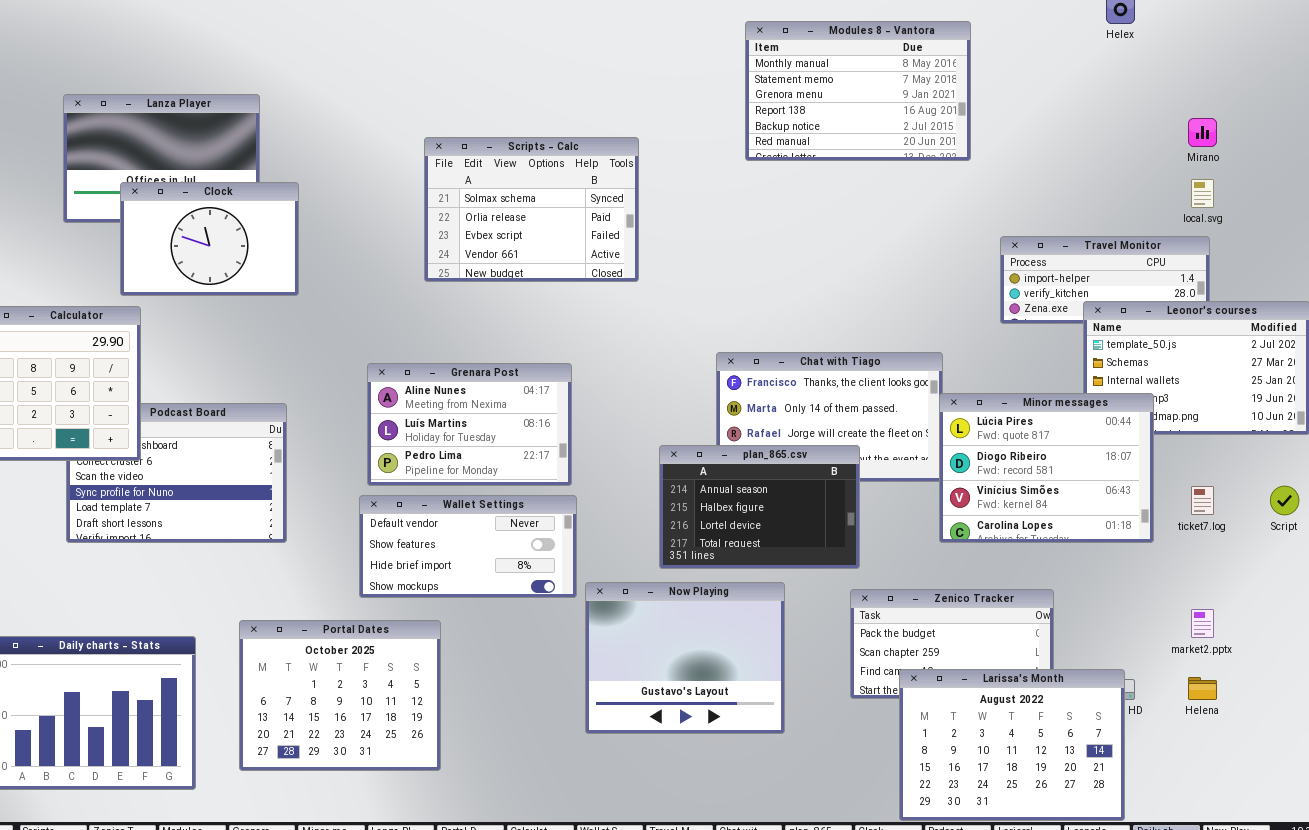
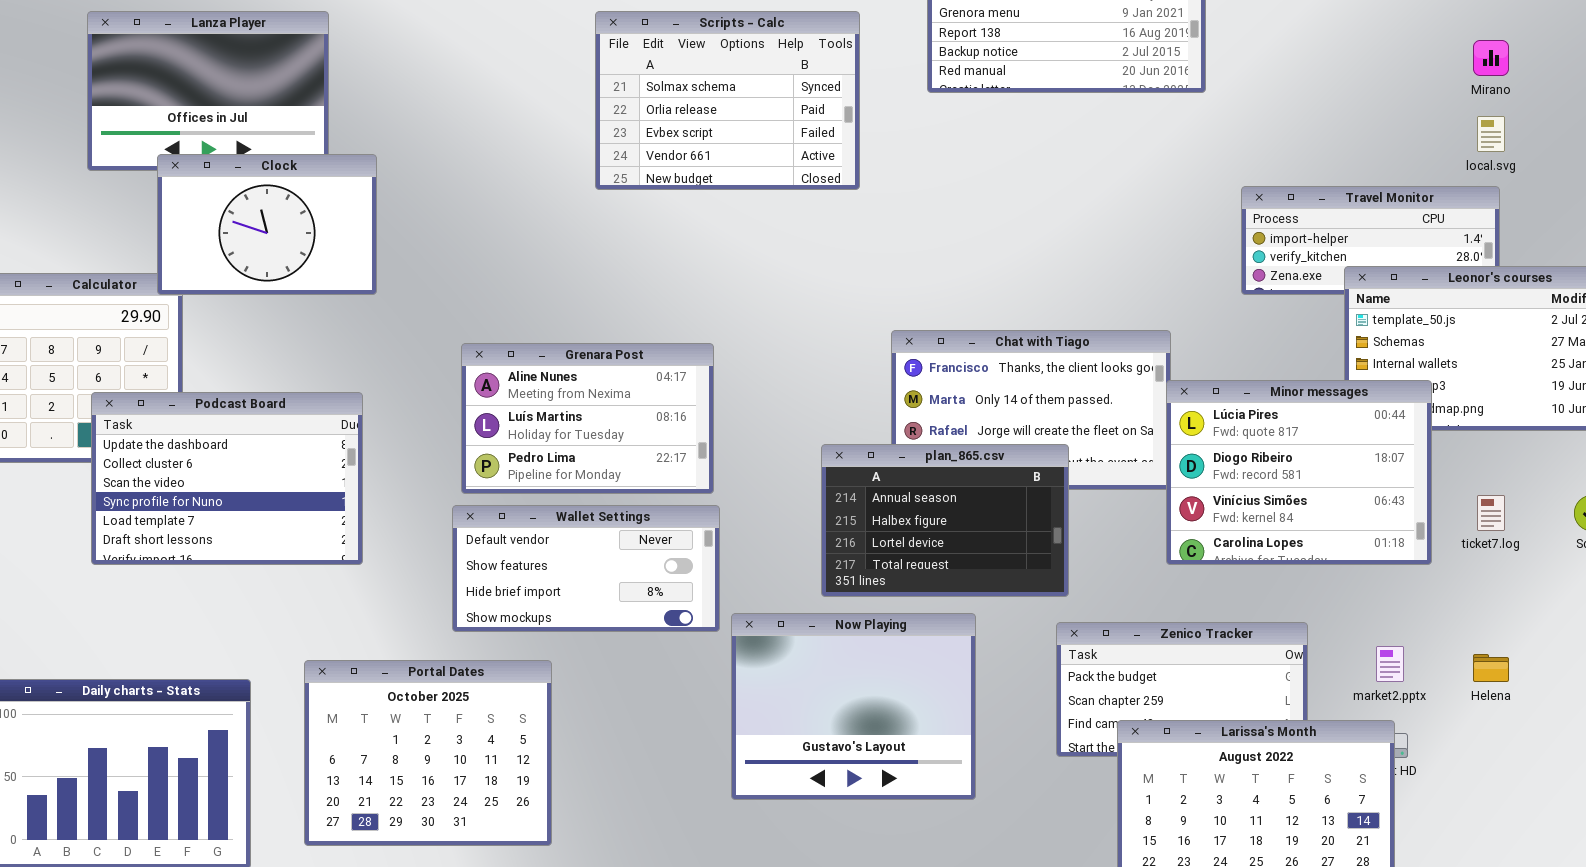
Scripts - Calc: [424,137,639,282] -> [595,11,860,190], moved
Clock: [120,182,299,296] -> [157,154,377,295], moved
Podcast Board: [66,403,287,543] -> [91,392,363,565], raised
market2.pptx: [1191,609,1214,638] -> [1376,646,1404,682], moved
Helena: [1188,677,1217,700] -> [1473,654,1509,682], moved

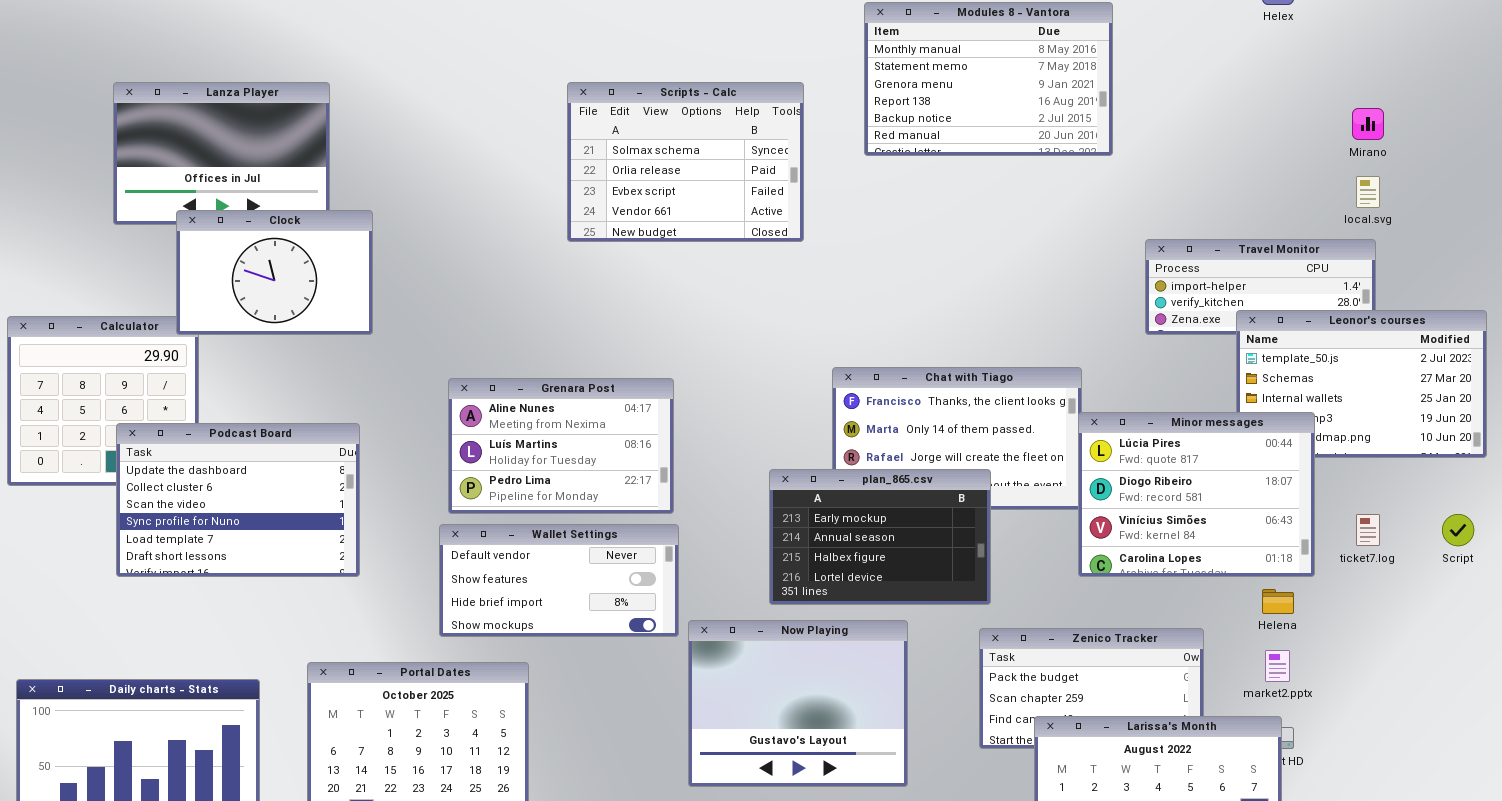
plan_865.csv: [821,444,1069,597] -> [769,469,991,605], scrolled up 1 row
Helena: [1473,654,1509,682] -> [1262,589,1294,614], moved

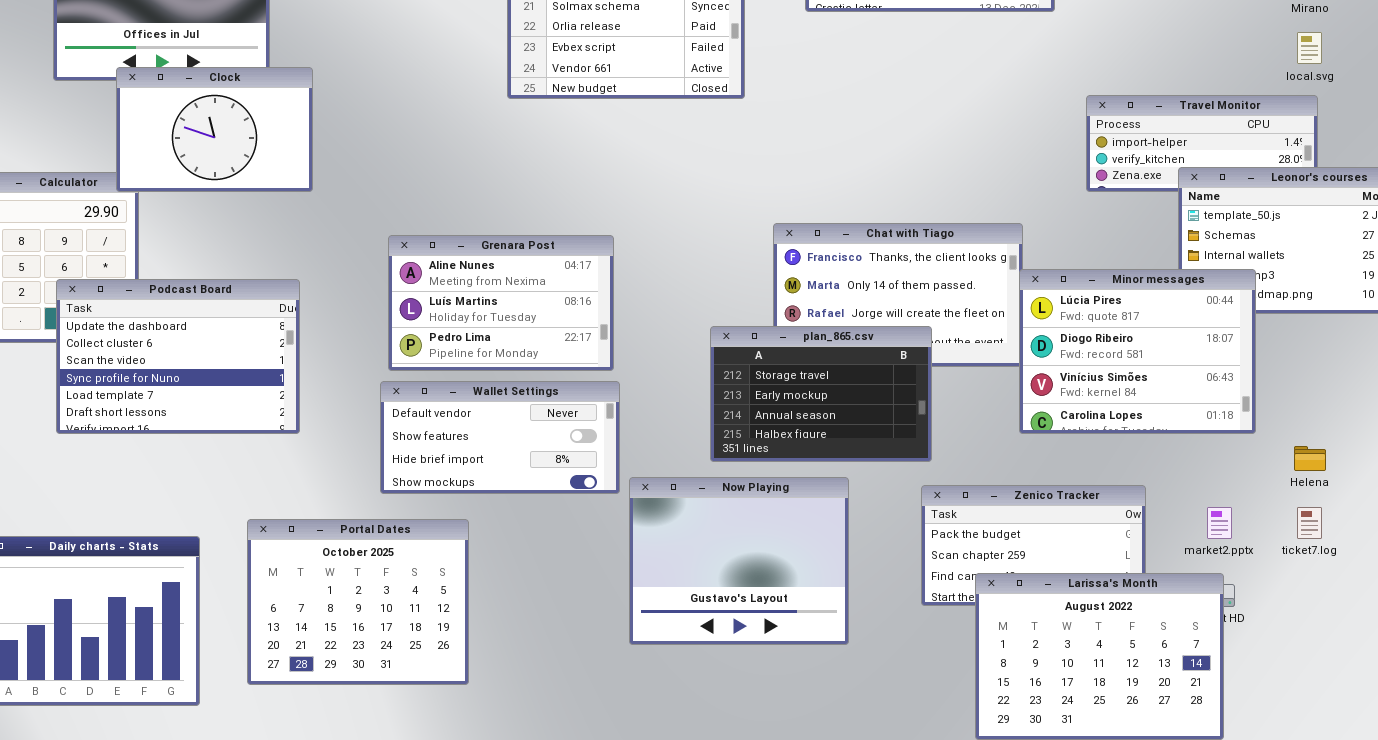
plan_865.csv: [769,469,991,605] -> [710,326,932,462], scrolled up 1 row
ticket7.log: [1356,514,1380,546] -> [1297,507,1322,539], moved
Helena: [1262,589,1294,614] -> [1294,446,1326,471], moved

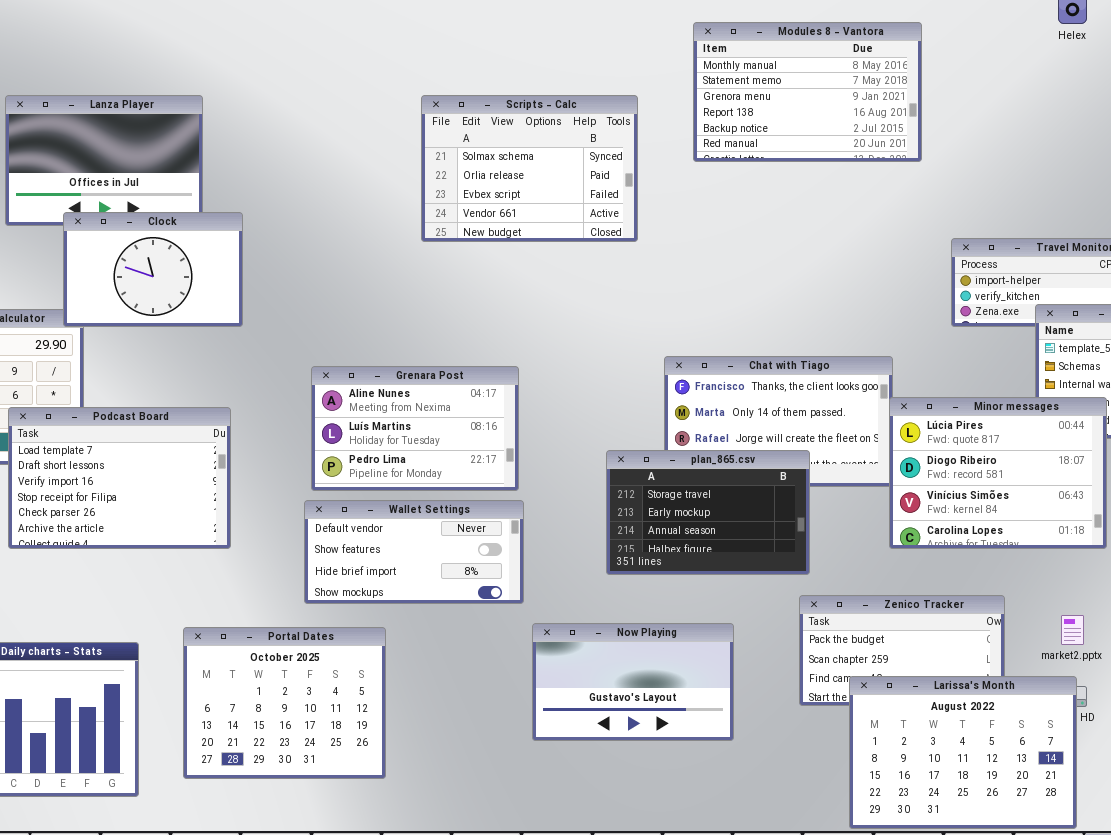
Podcast Board: [56,279,300,434] -> [8,407,231,549], scrolled down 4 rows
Now Playing: [629,477,849,645] -> [532,623,734,741], resized

